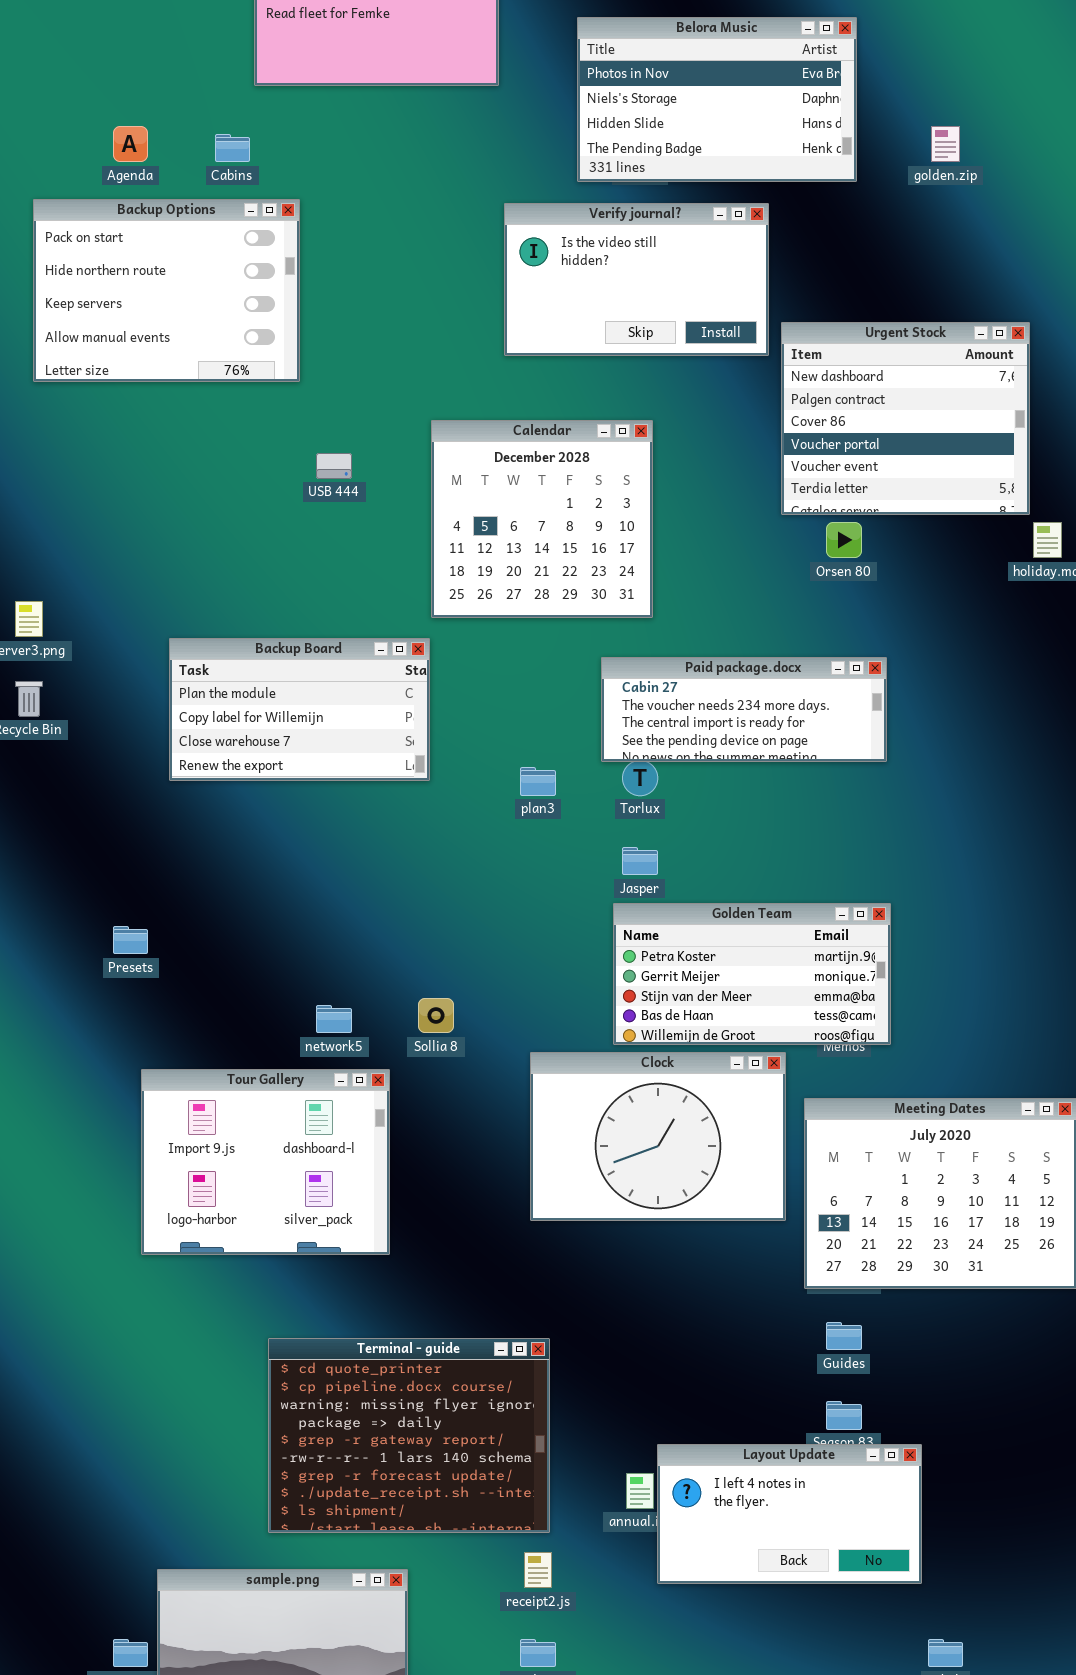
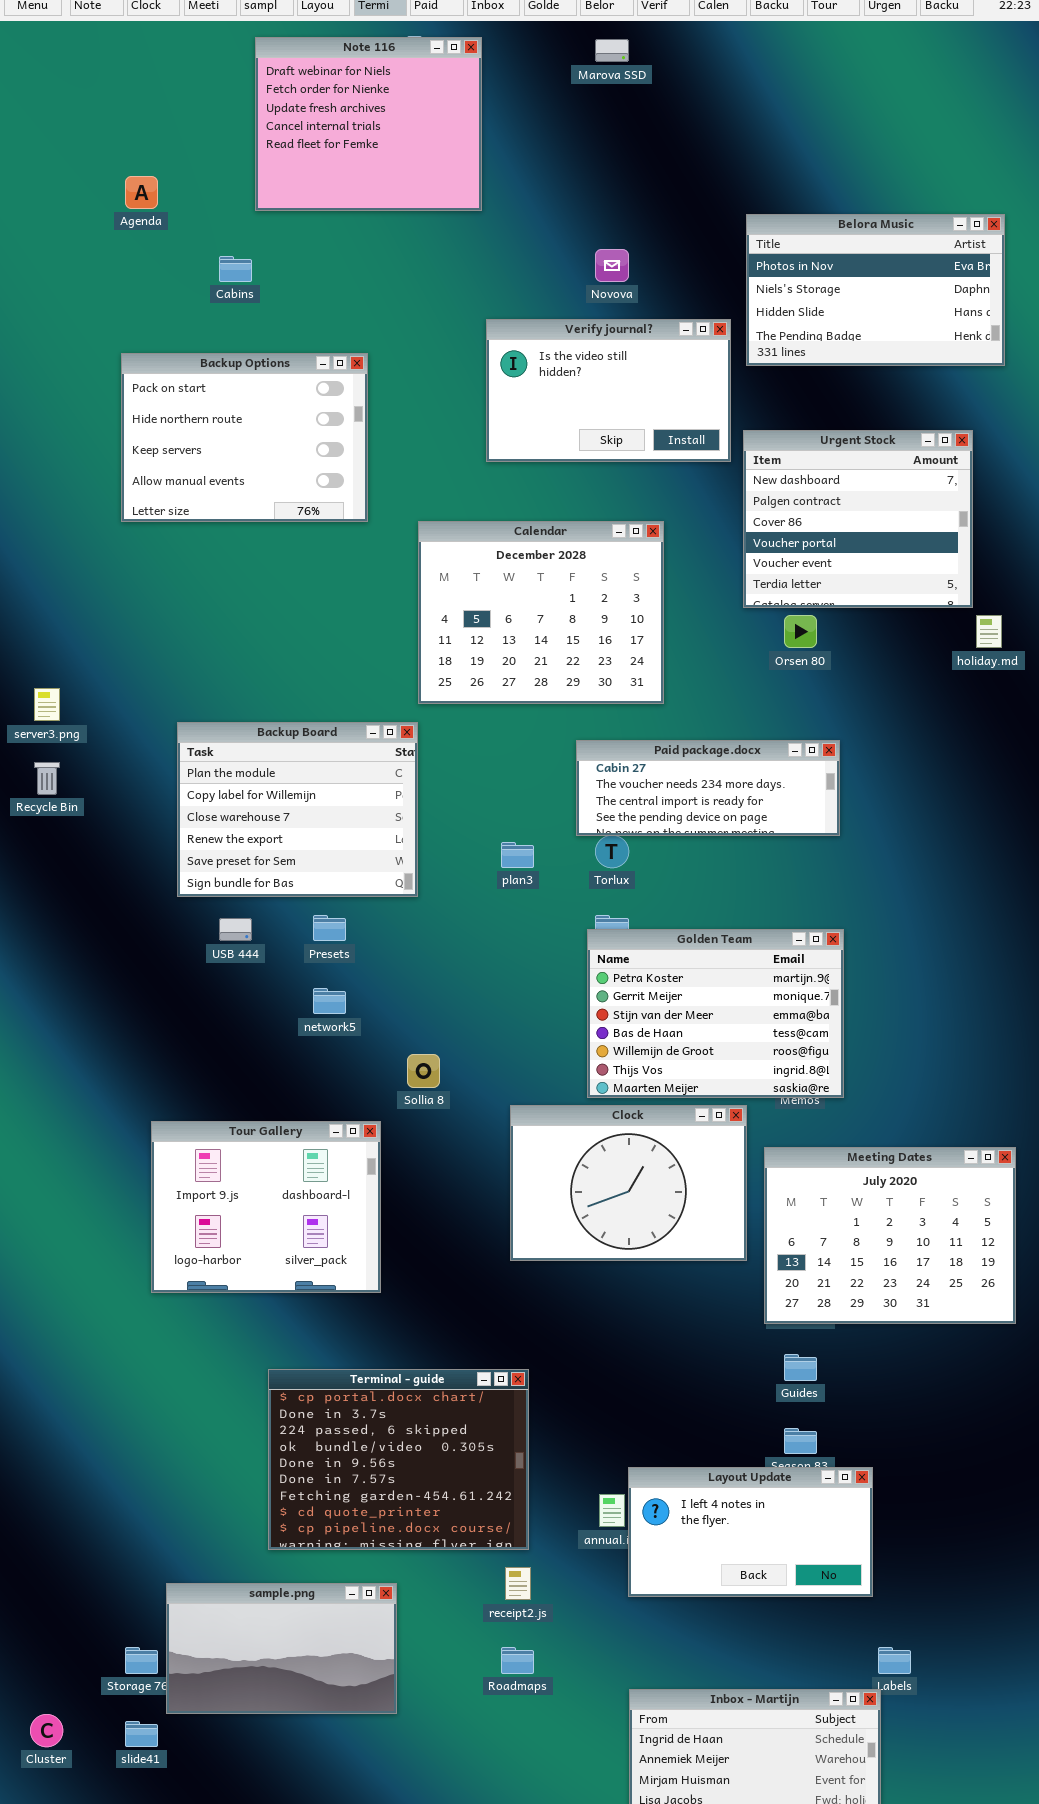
Belora Music: [577,17,857,182] -> [746,214,1005,366], moved
Agenda: [113,126,148,162] -> [125,176,158,209], moved
Backup Options: [33,199,300,382] -> [121,353,368,522], moved
Calendar: [431,420,653,618] -> [418,521,664,704], resized
USB 444: [316,453,352,479] -> [219,918,252,941], moved
Backup Board: [169,638,430,781] -> [177,722,418,897], resized
Golden Team: [613,903,891,1045] -> [587,929,844,1098], resized
Presets: [113,926,148,954] -> [313,915,346,941], moved
network5: [316,1005,352,1033] -> [313,988,346,1014], moved
Terminal - guide: [268,1338,550,1533] -> [268,1369,529,1550], scrolled up 7 rows

